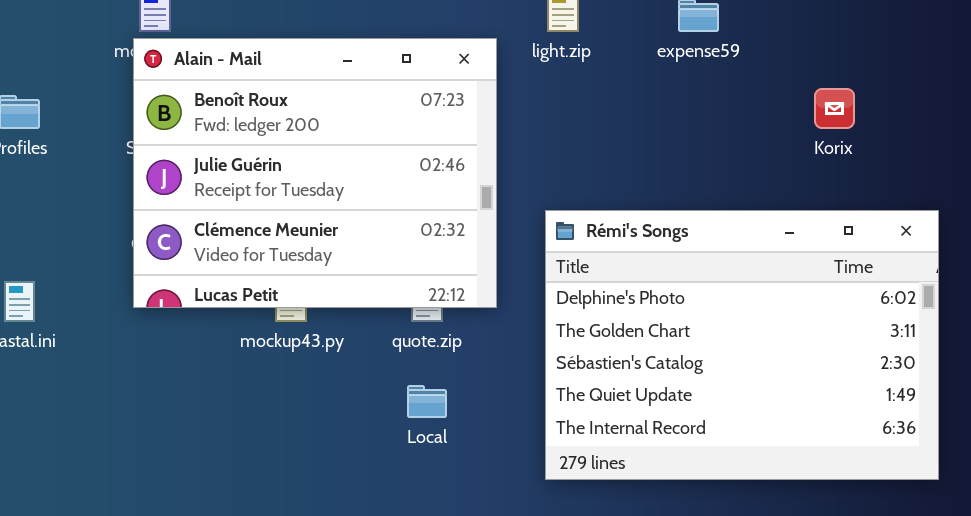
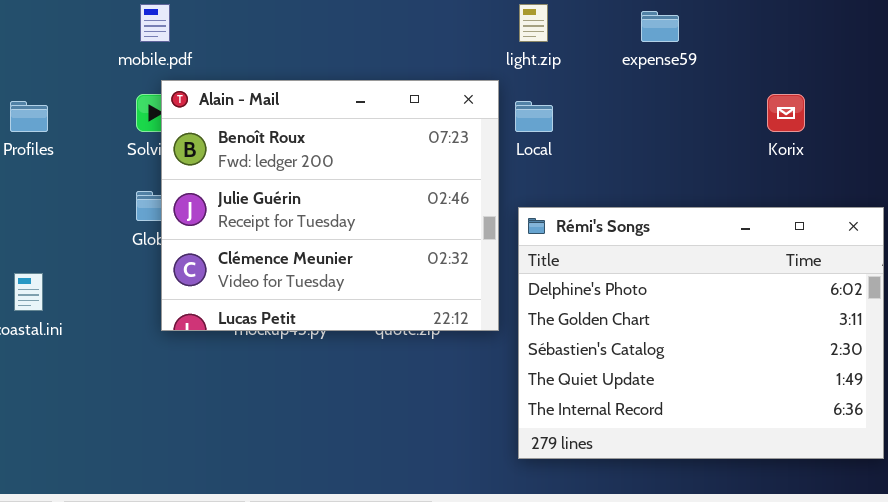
Alain - Mail: [133,38,497,308] -> [161,80,499,331], moved
Local: [407,385,447,418] -> [515,101,553,132], moved

